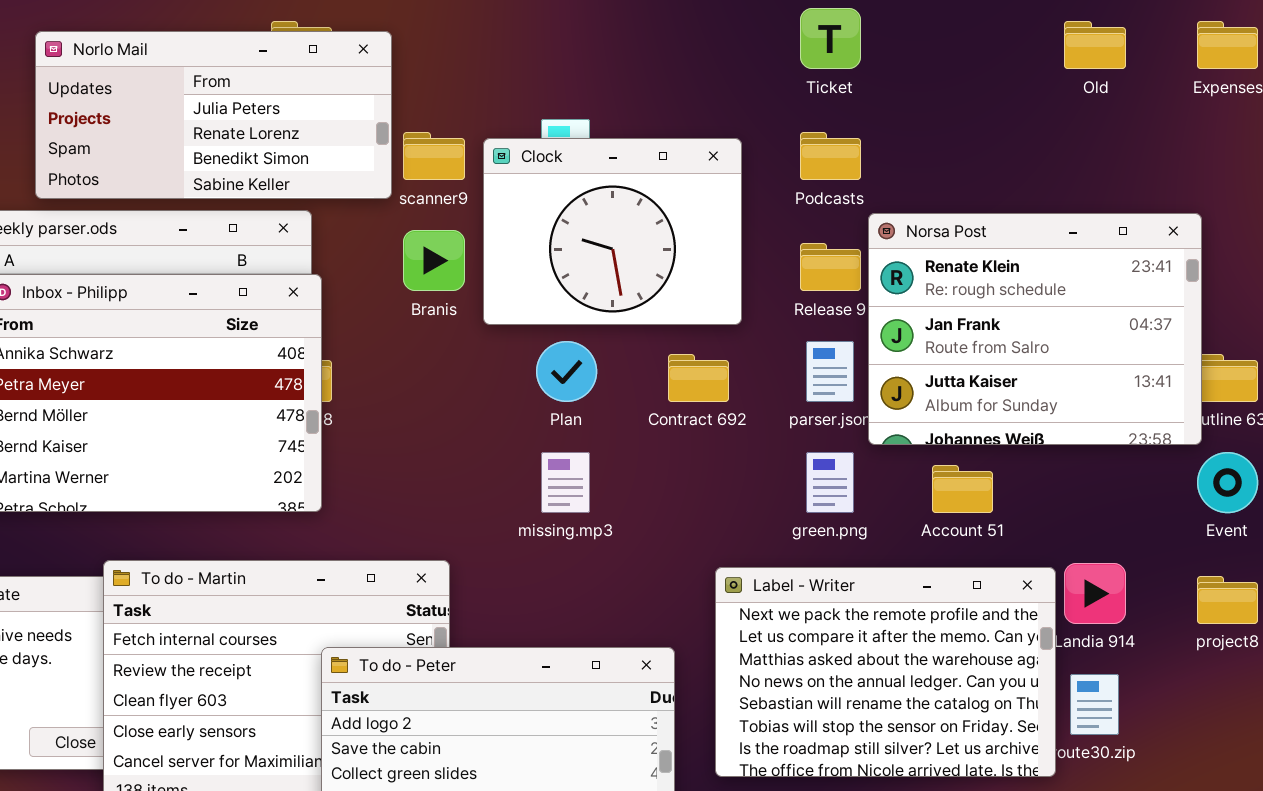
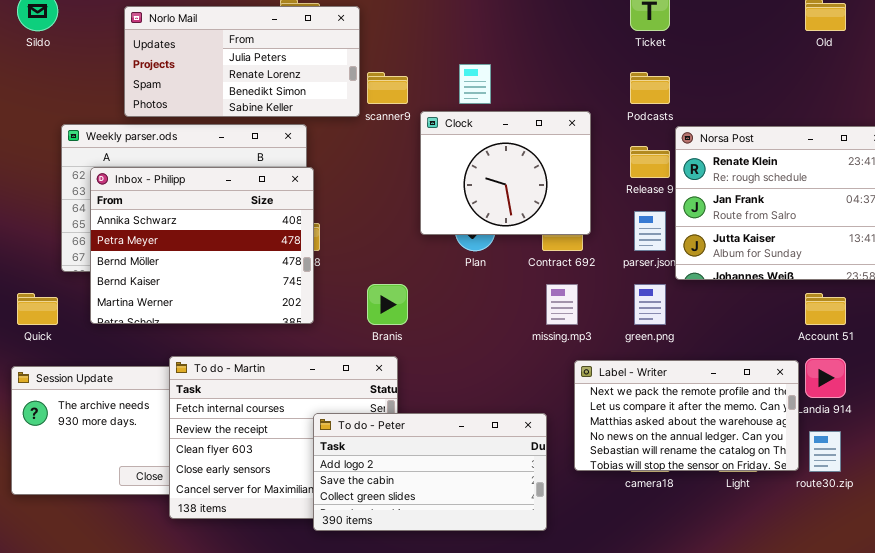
Clock: [483,138,742,325] -> [420,111,591,235], moved
Branis: [403,230,465,291] -> [367,284,408,325], moved
missing.mp3: [541,452,590,513] -> [546,284,578,325], moved
Account 51: [932,465,993,513] -> [805,293,846,325], moved
Label - Writer: [715,567,1056,777] -> [574,360,799,471], resized

